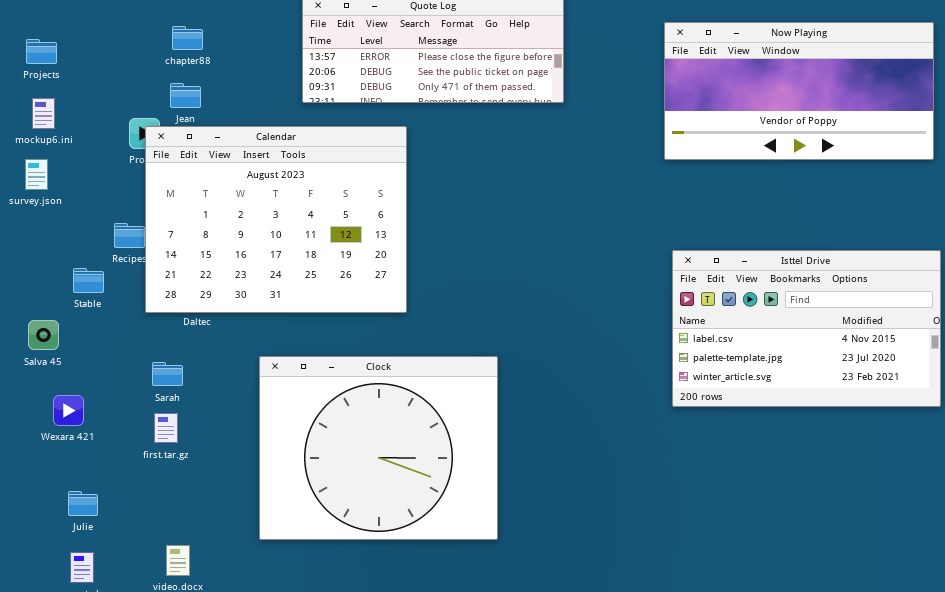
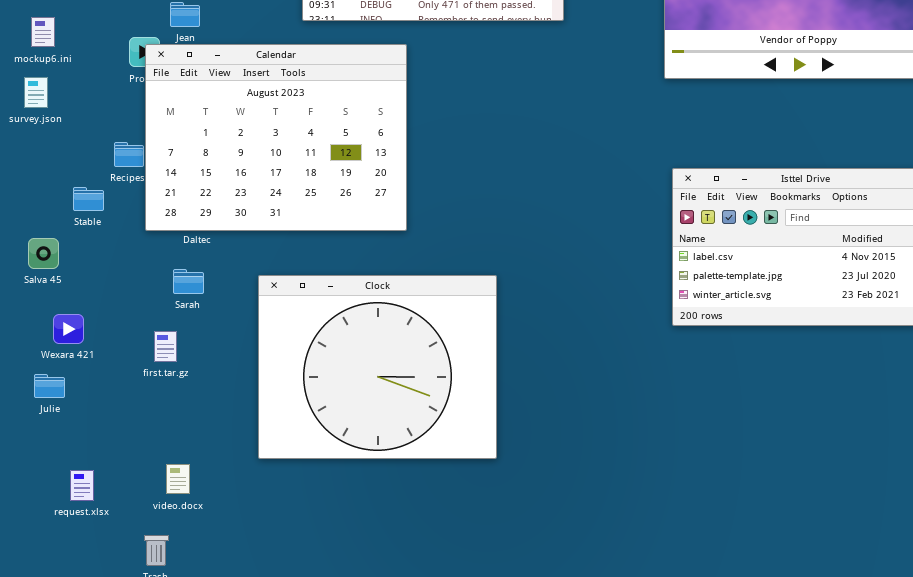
Sarah: [152,362,183,386] -> [173,269,204,294], moved
Julie: [68,491,98,516] -> [34,374,65,398], moved

